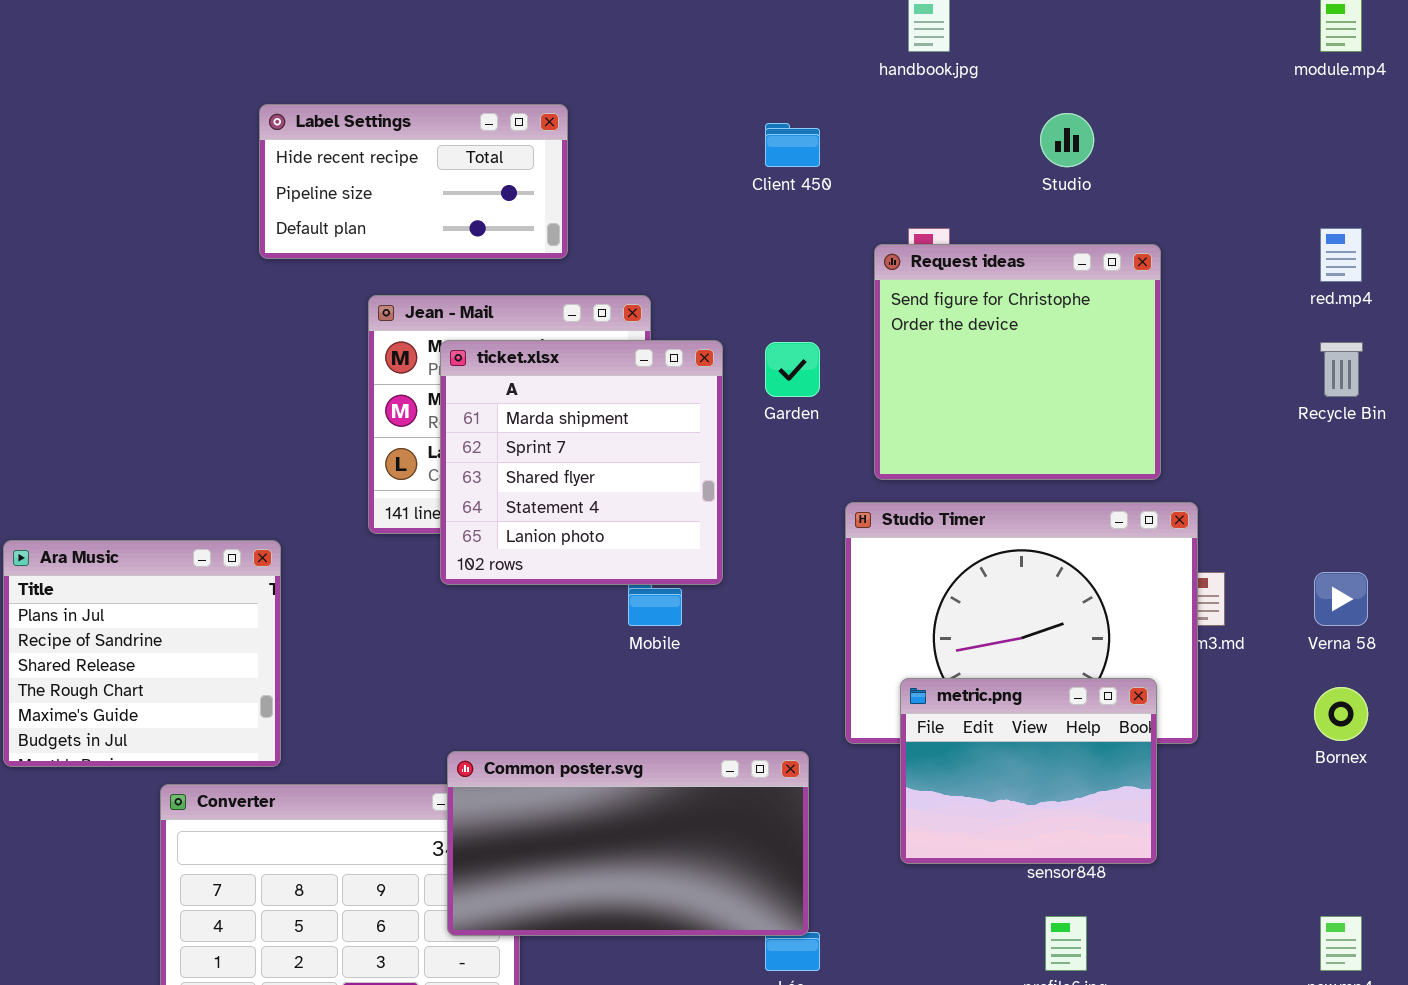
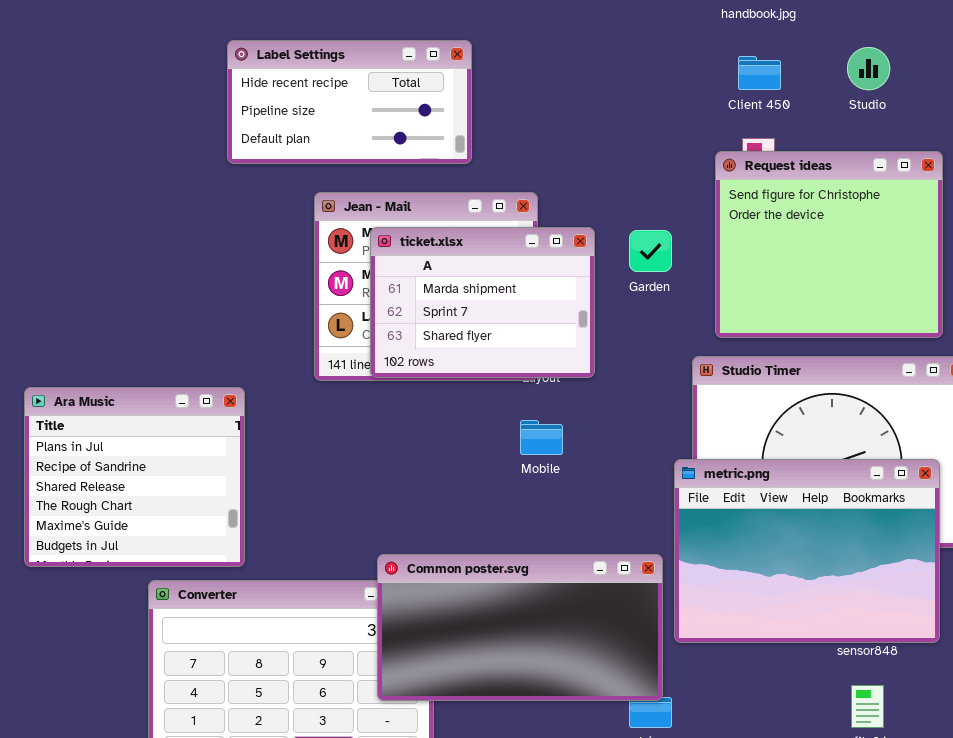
Client 450: [765,123,820,167] -> [738,56,781,90], moved
ticket.xlsx: [440,340,723,585] -> [370,227,595,378], resized
metric.png: [900,678,1157,864] -> [674,459,940,643], resized

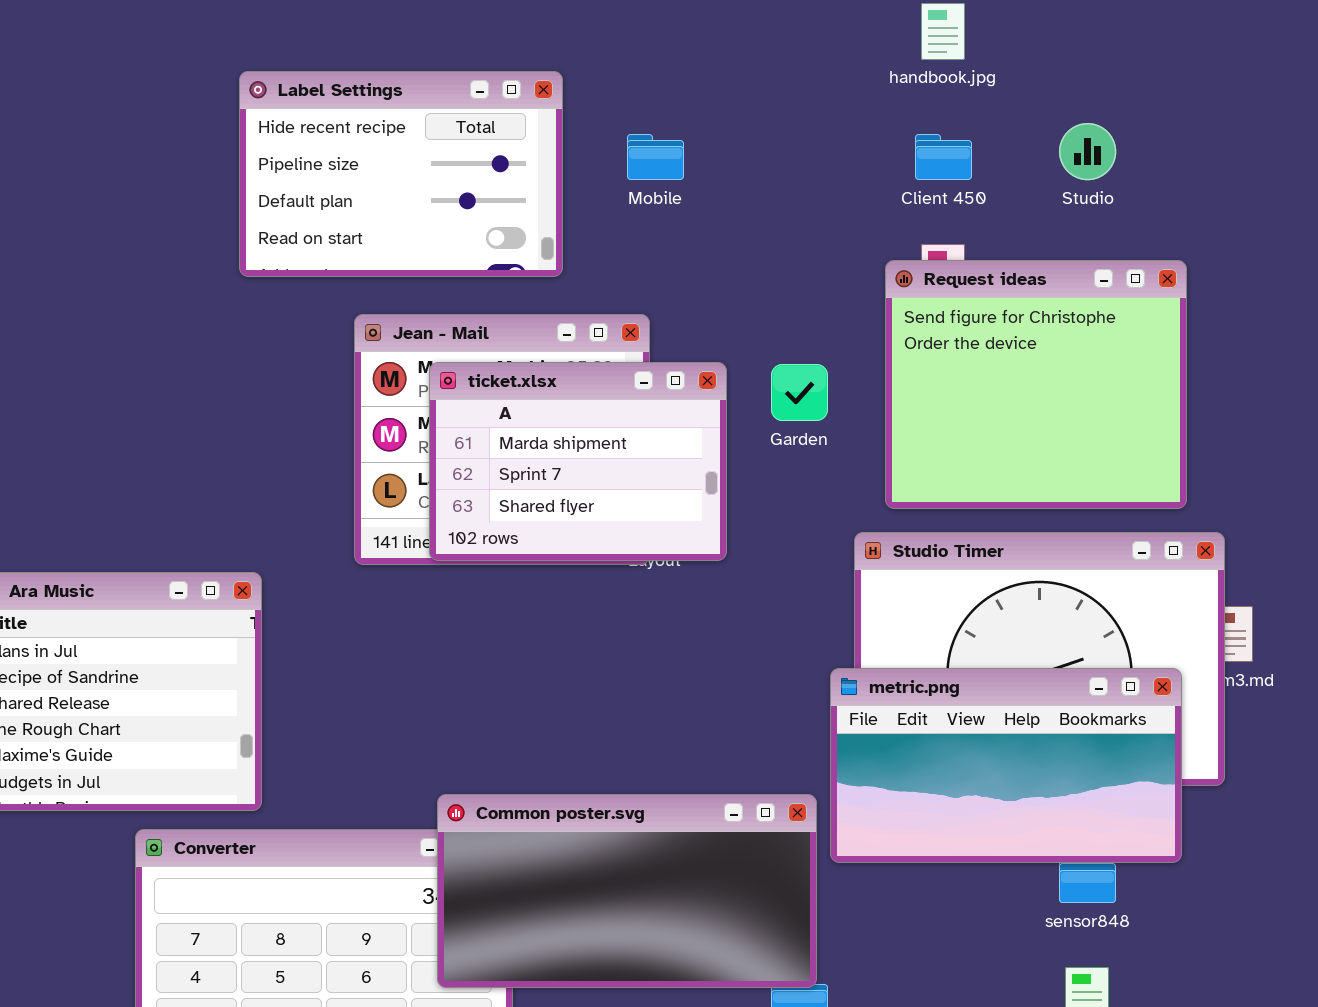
Label Settings: [227,40,472,164] -> [239,71,563,277], resized
Mobile: [520,420,563,455] -> [627,134,684,180], moved
metric.png: [674,459,940,643] -> [830,668,1182,863], resized

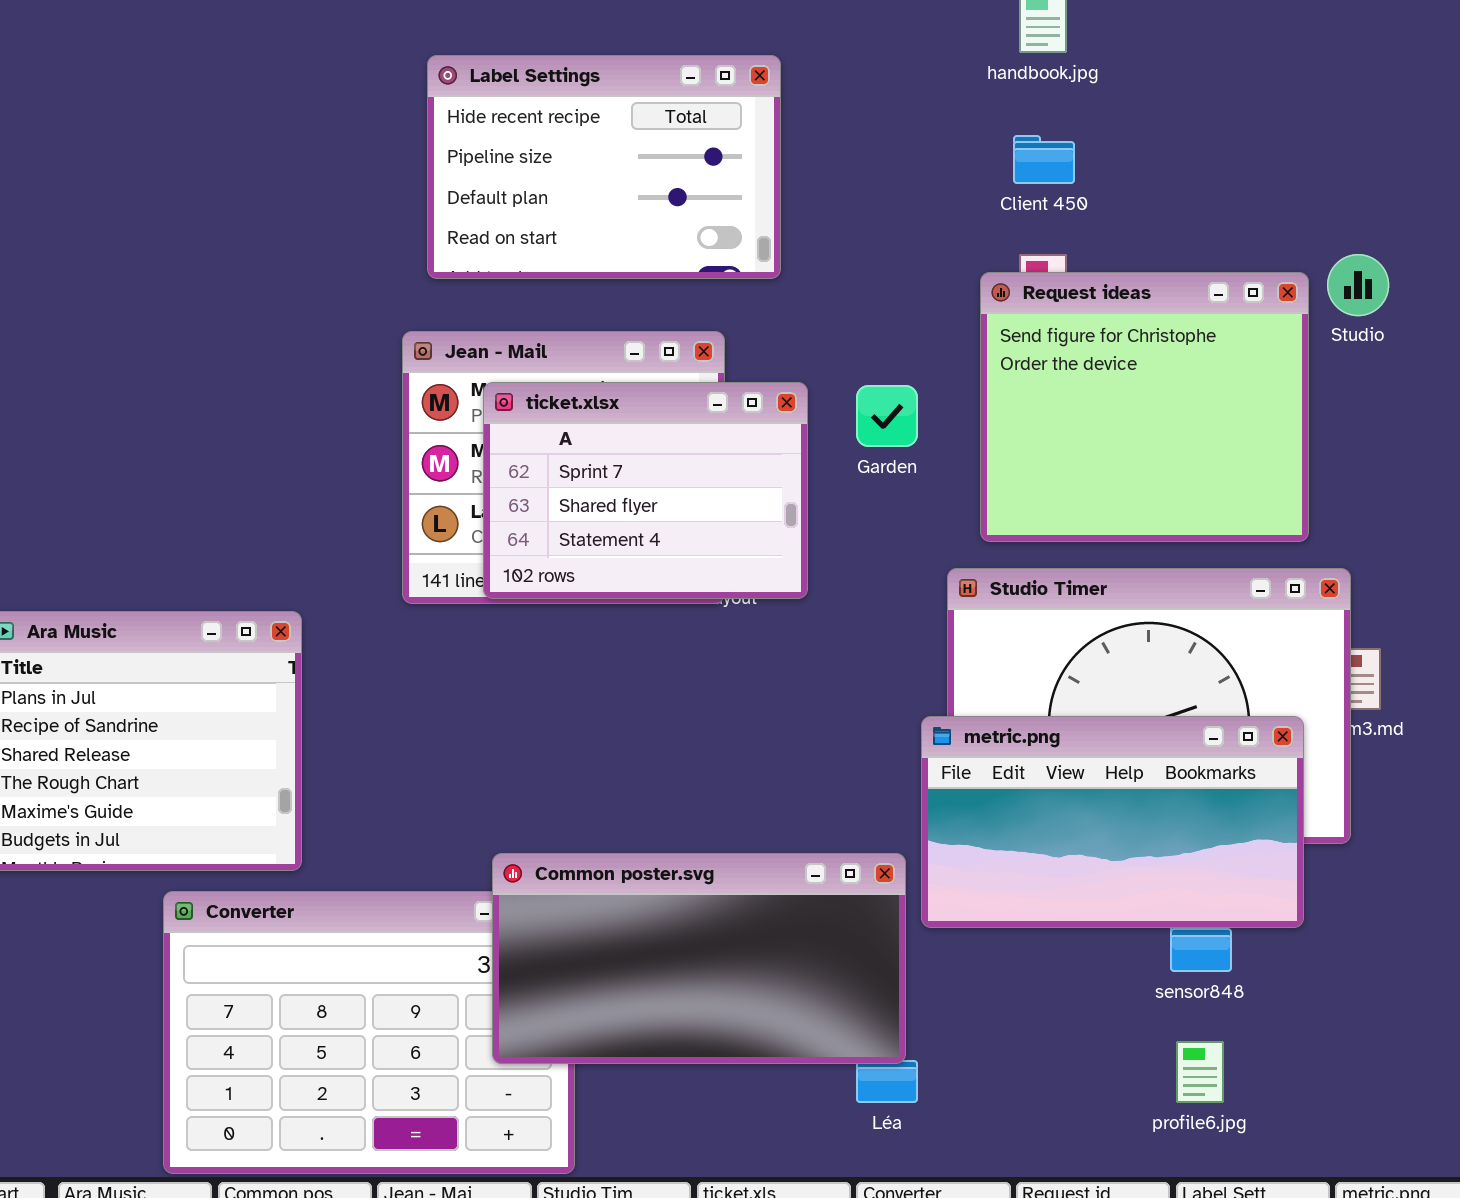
Label Settings: [239,71,563,277] -> [427,55,781,279], moved
Studio: [1059,123,1116,180] -> [1327,254,1389,316], moved
ticket.xlsx: [429,362,727,561] -> [483,382,808,599], scrolled down 1 row

